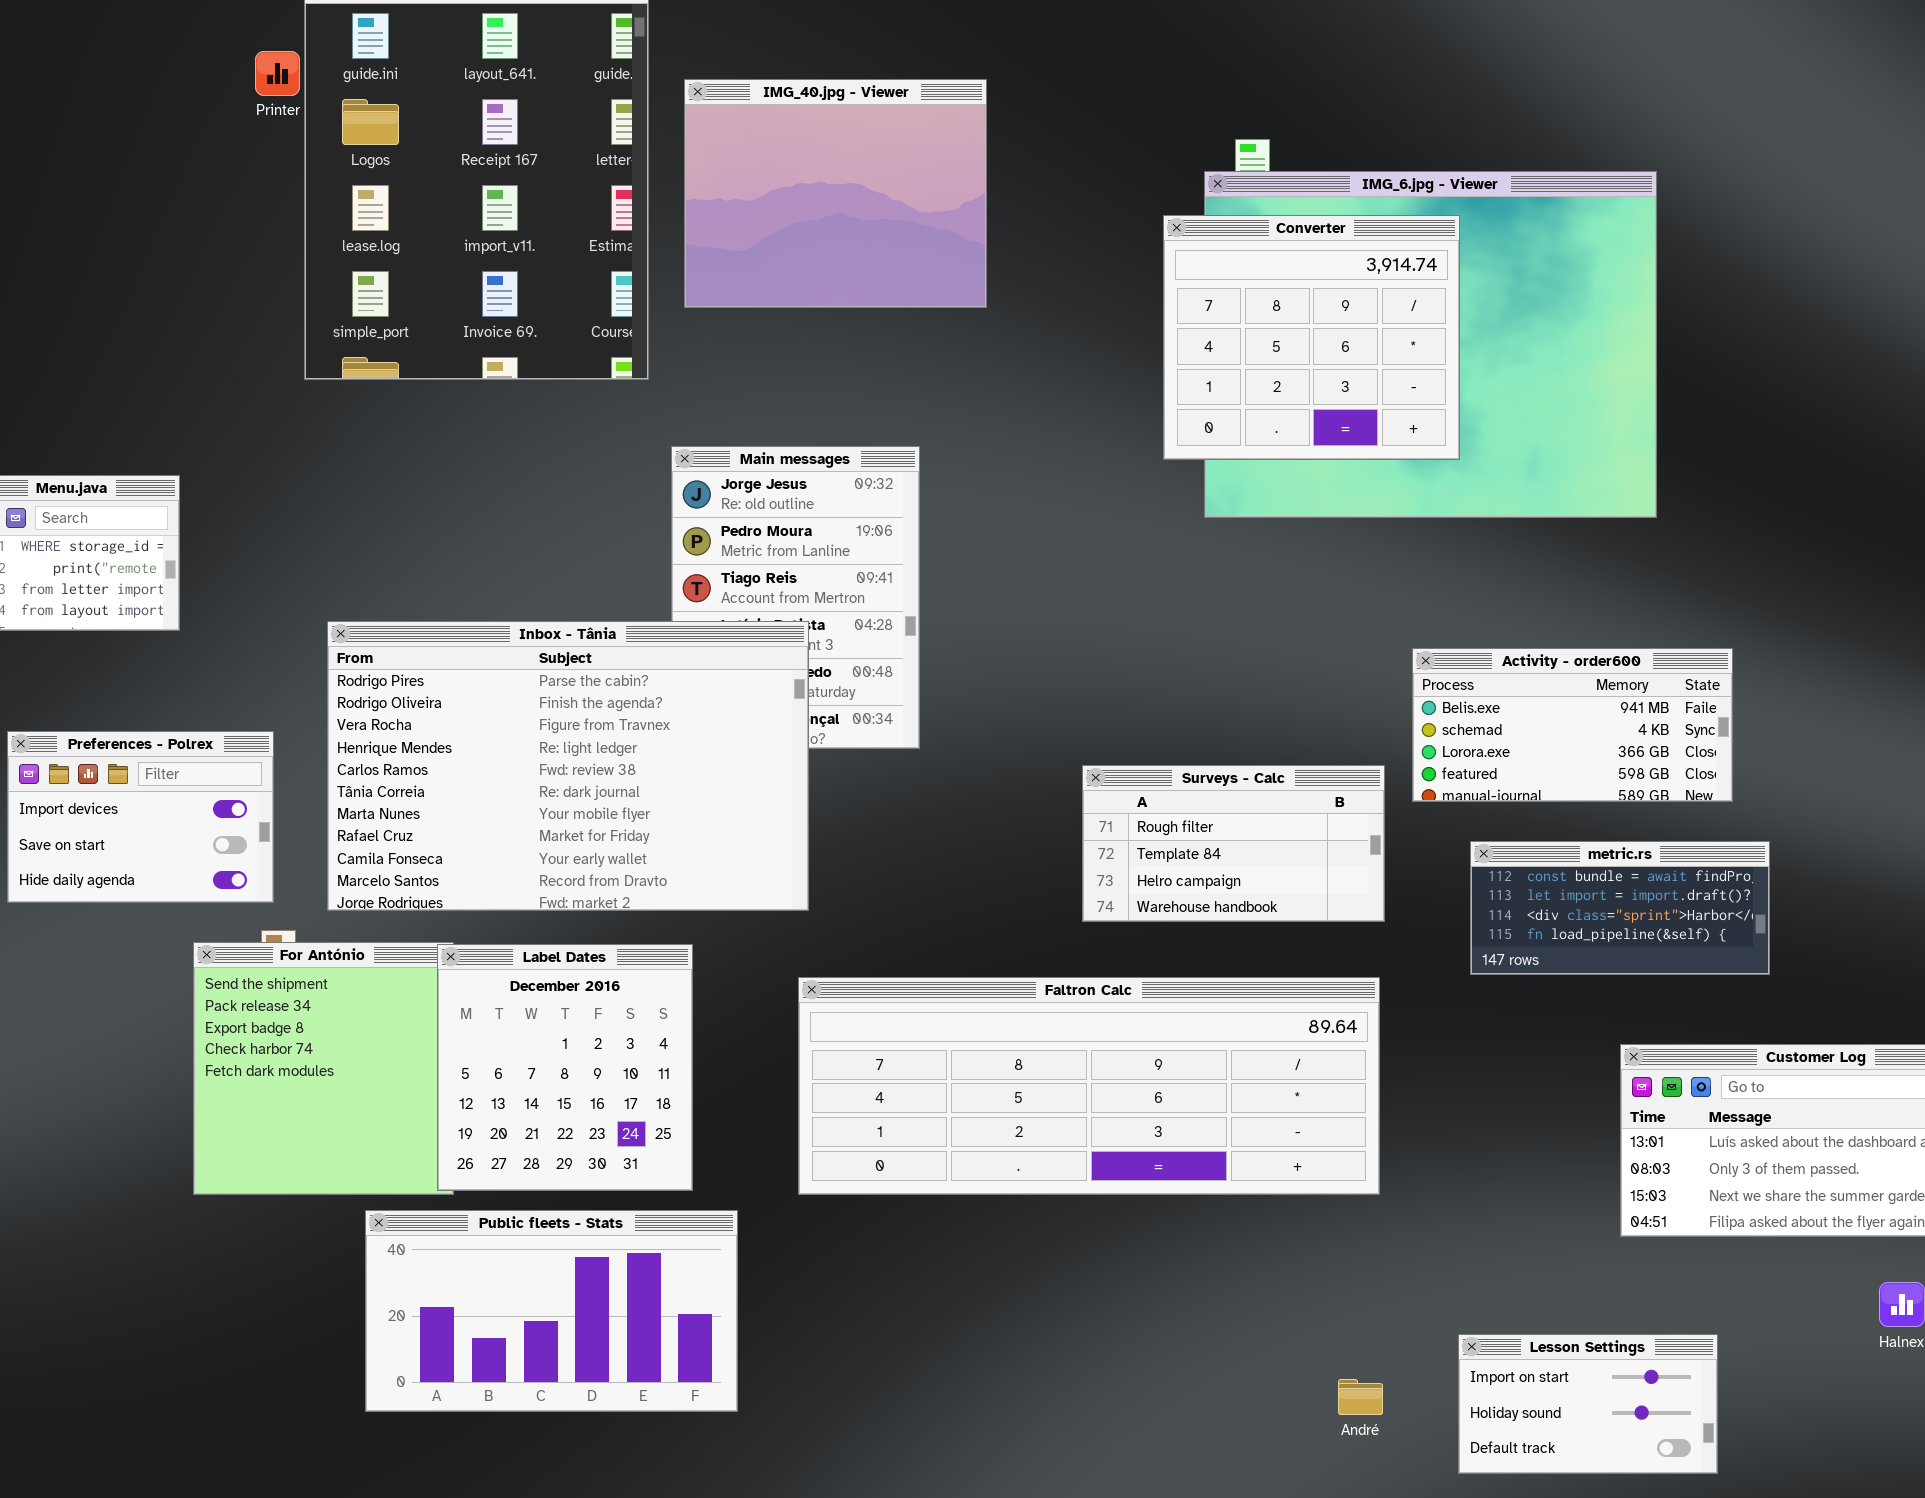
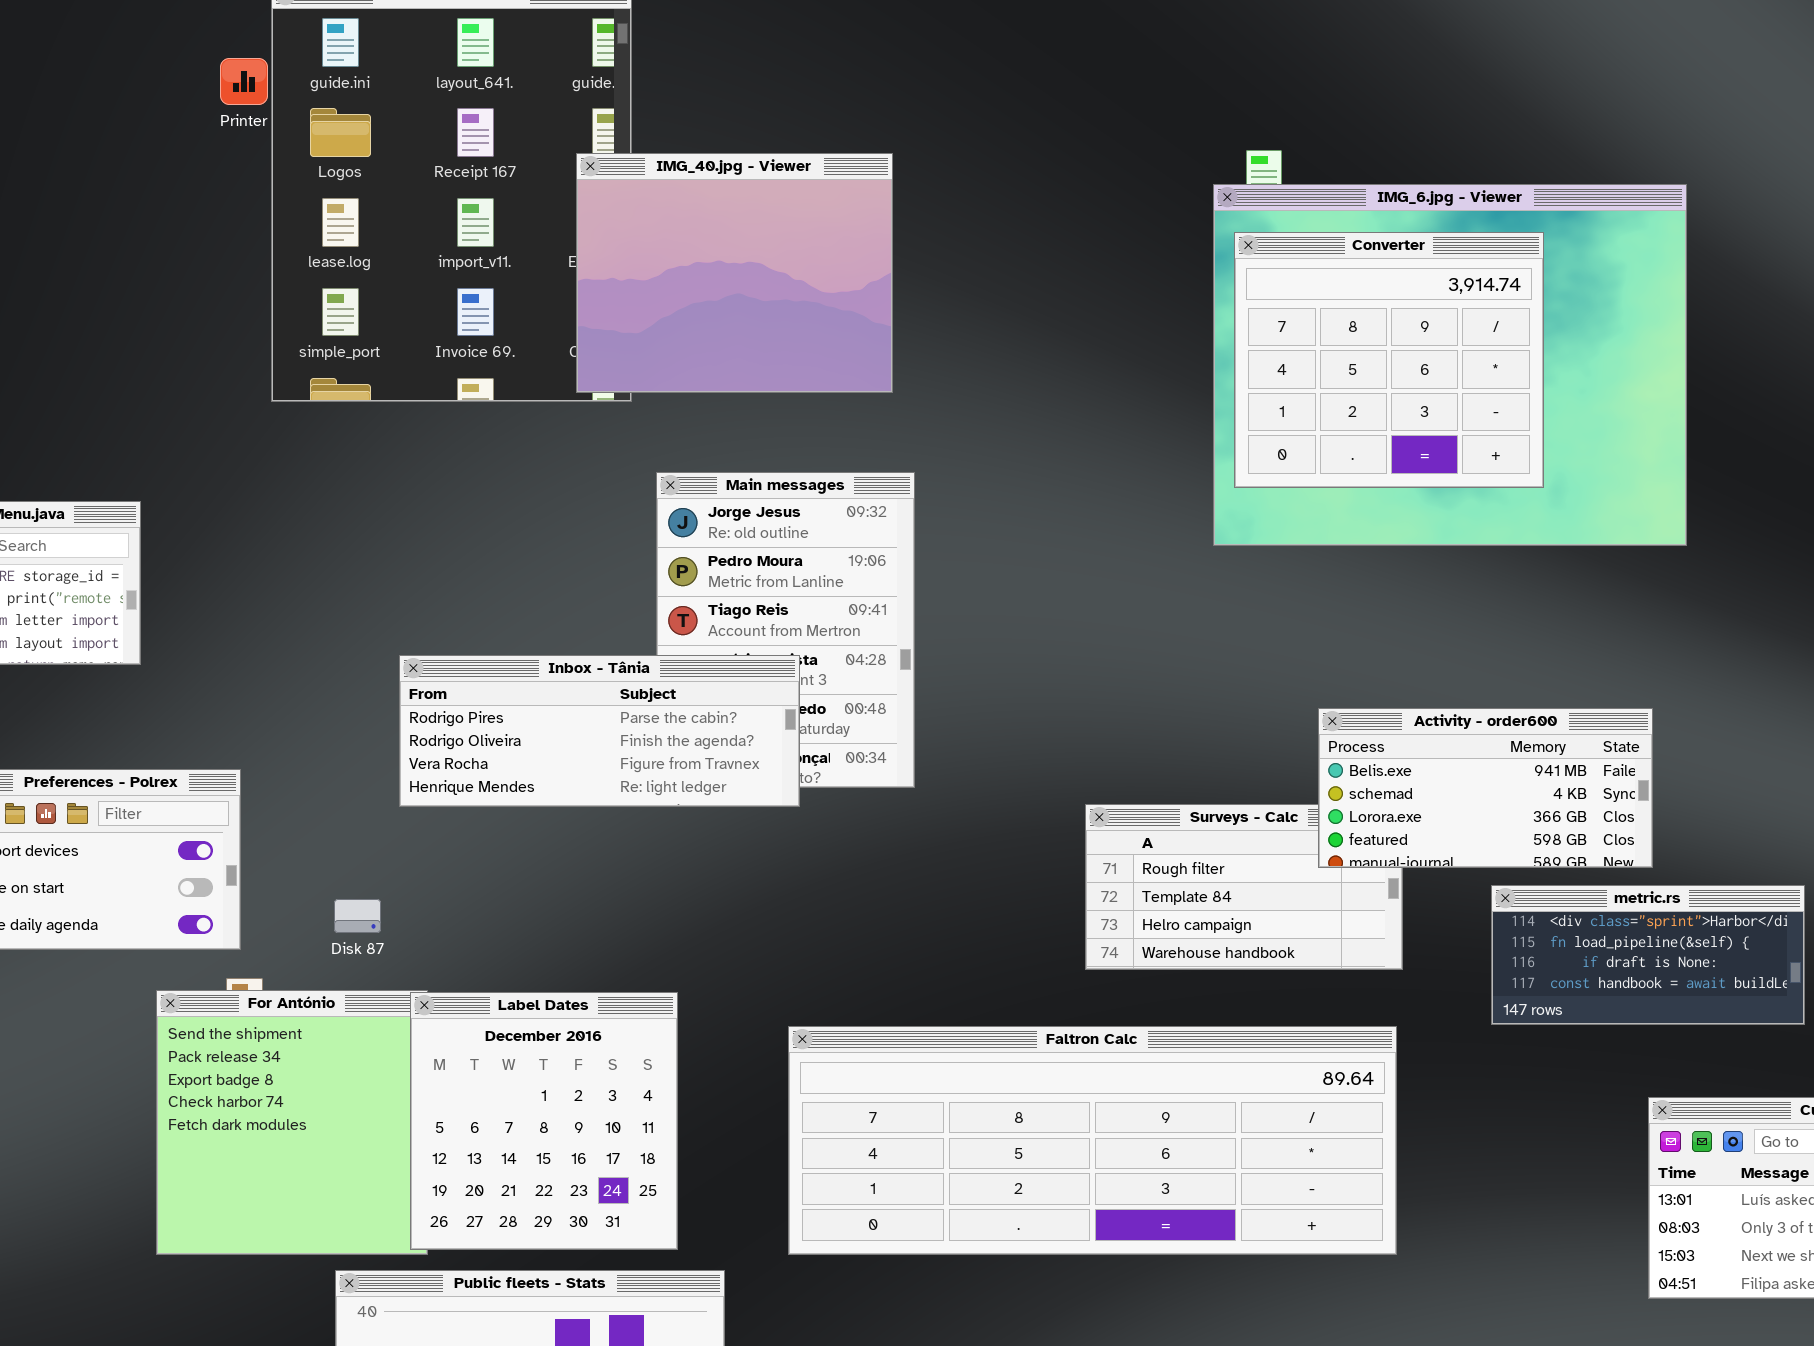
IMG_40.jpg - Viewer: [684,79,987,308] -> [576,153,893,393], moved
Converter: [1163,215,1460,460] -> [1234,232,1544,488], moved
Inbox - Tânia: [327,621,809,911] -> [399,655,800,807], resized
Activity - order600: [1412,648,1733,802] -> [1318,708,1653,868], moved
metric.rs: [1470,841,1770,975] -> [1491,885,1805,1025], scrolled down 2 rows

